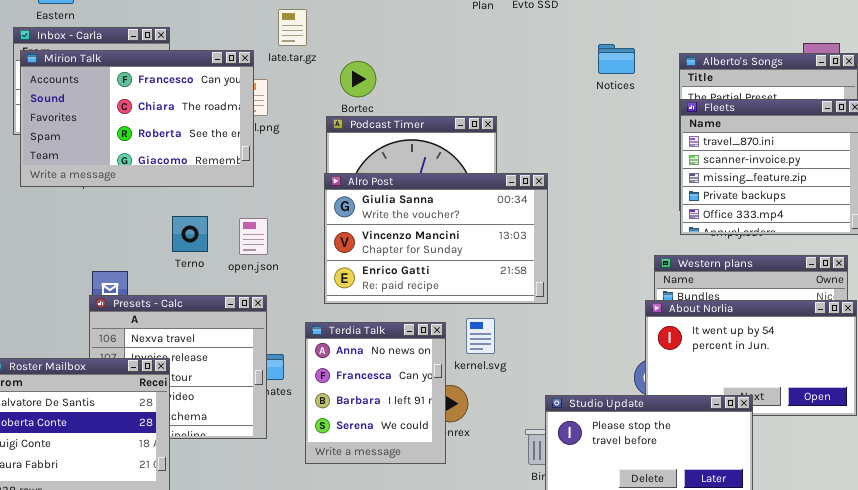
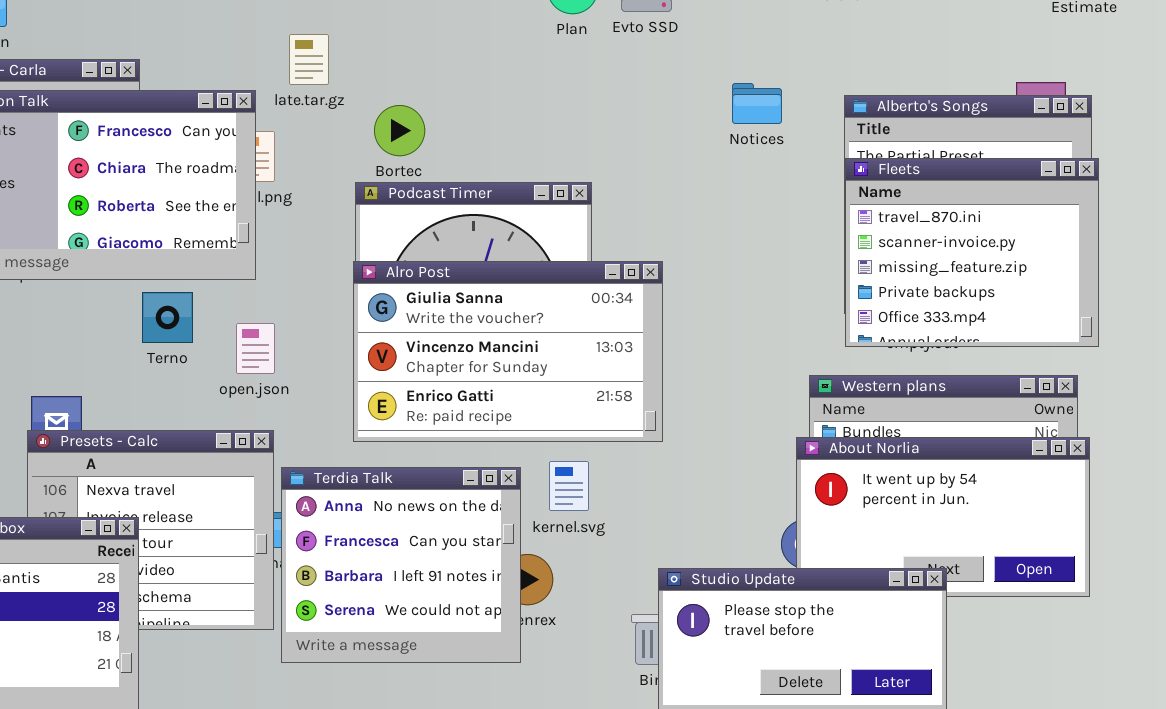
Terno: [172,216,208,252] -> [142,292,193,343], moved
Terdia Talk: [305,322,446,464] -> [281,467,521,663], resized

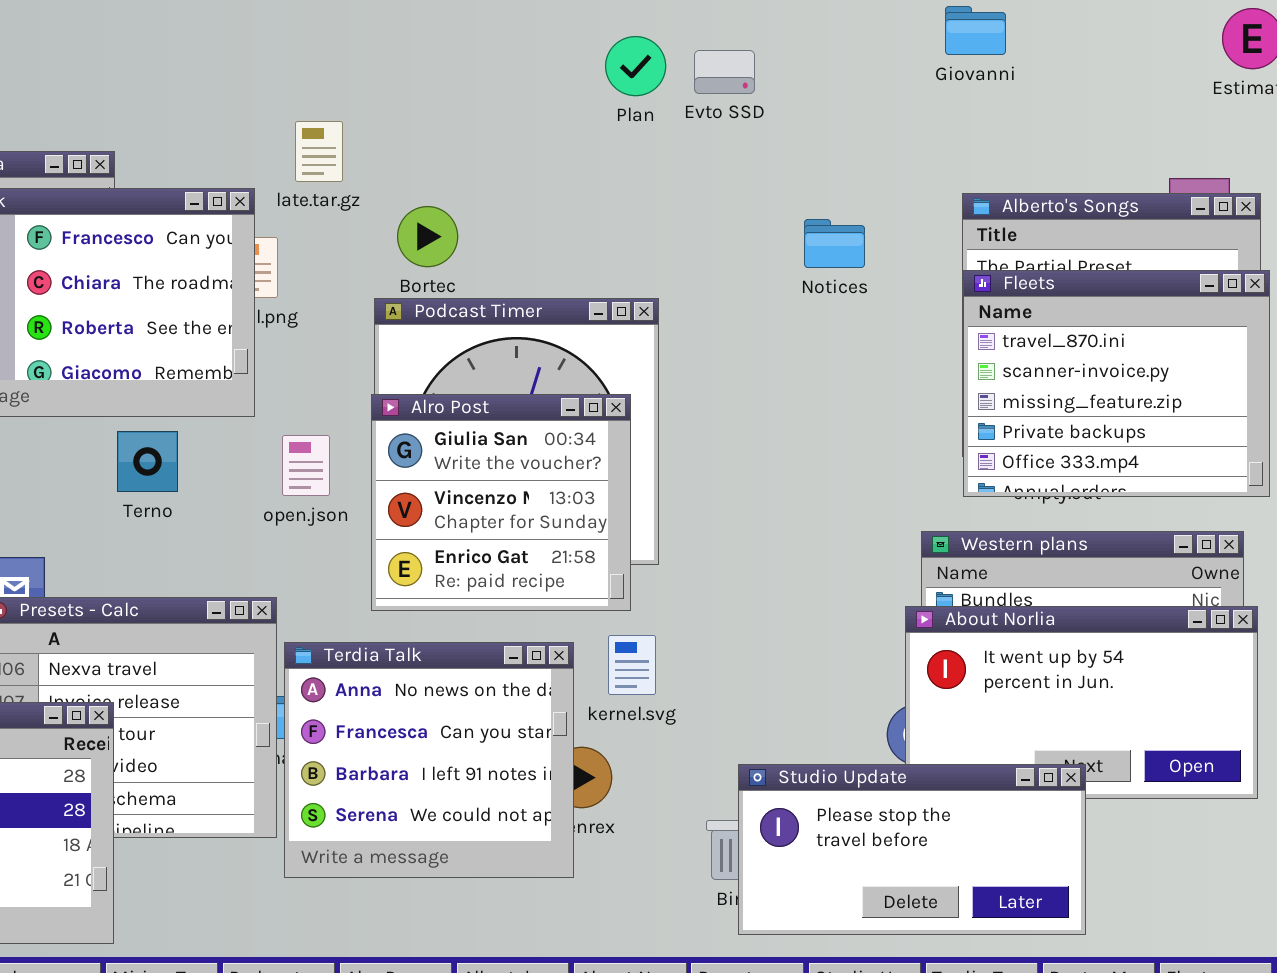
Notices: [732,83,782,124] -> [804,219,865,268], moved
Alro Post: [353,261,663,442] -> [371,394,631,611], resized
open.json: [236,323,275,374] -> [282,435,330,496], moved

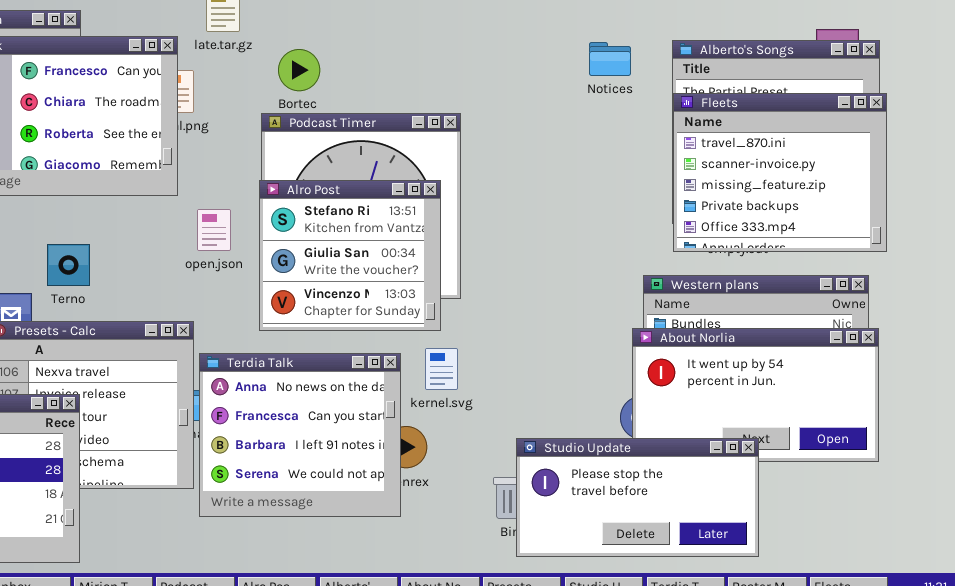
Notices: [804,219,865,268] -> [589,42,631,76], moved
Alro Post: [371,394,631,611] -> [259,180,441,331], scrolled up 1 row
Terno: [117,431,178,492] -> [47,244,90,286], moved

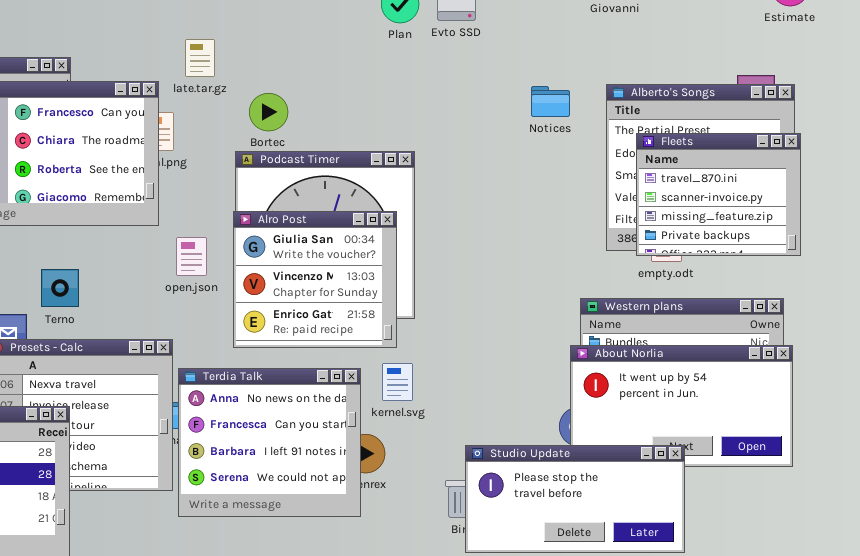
Fleets: [673,93,887,252] -> [636,133,801,256], resized
Alro Post: [259,180,441,331] -> [233,211,397,348], scrolled down 1 row

